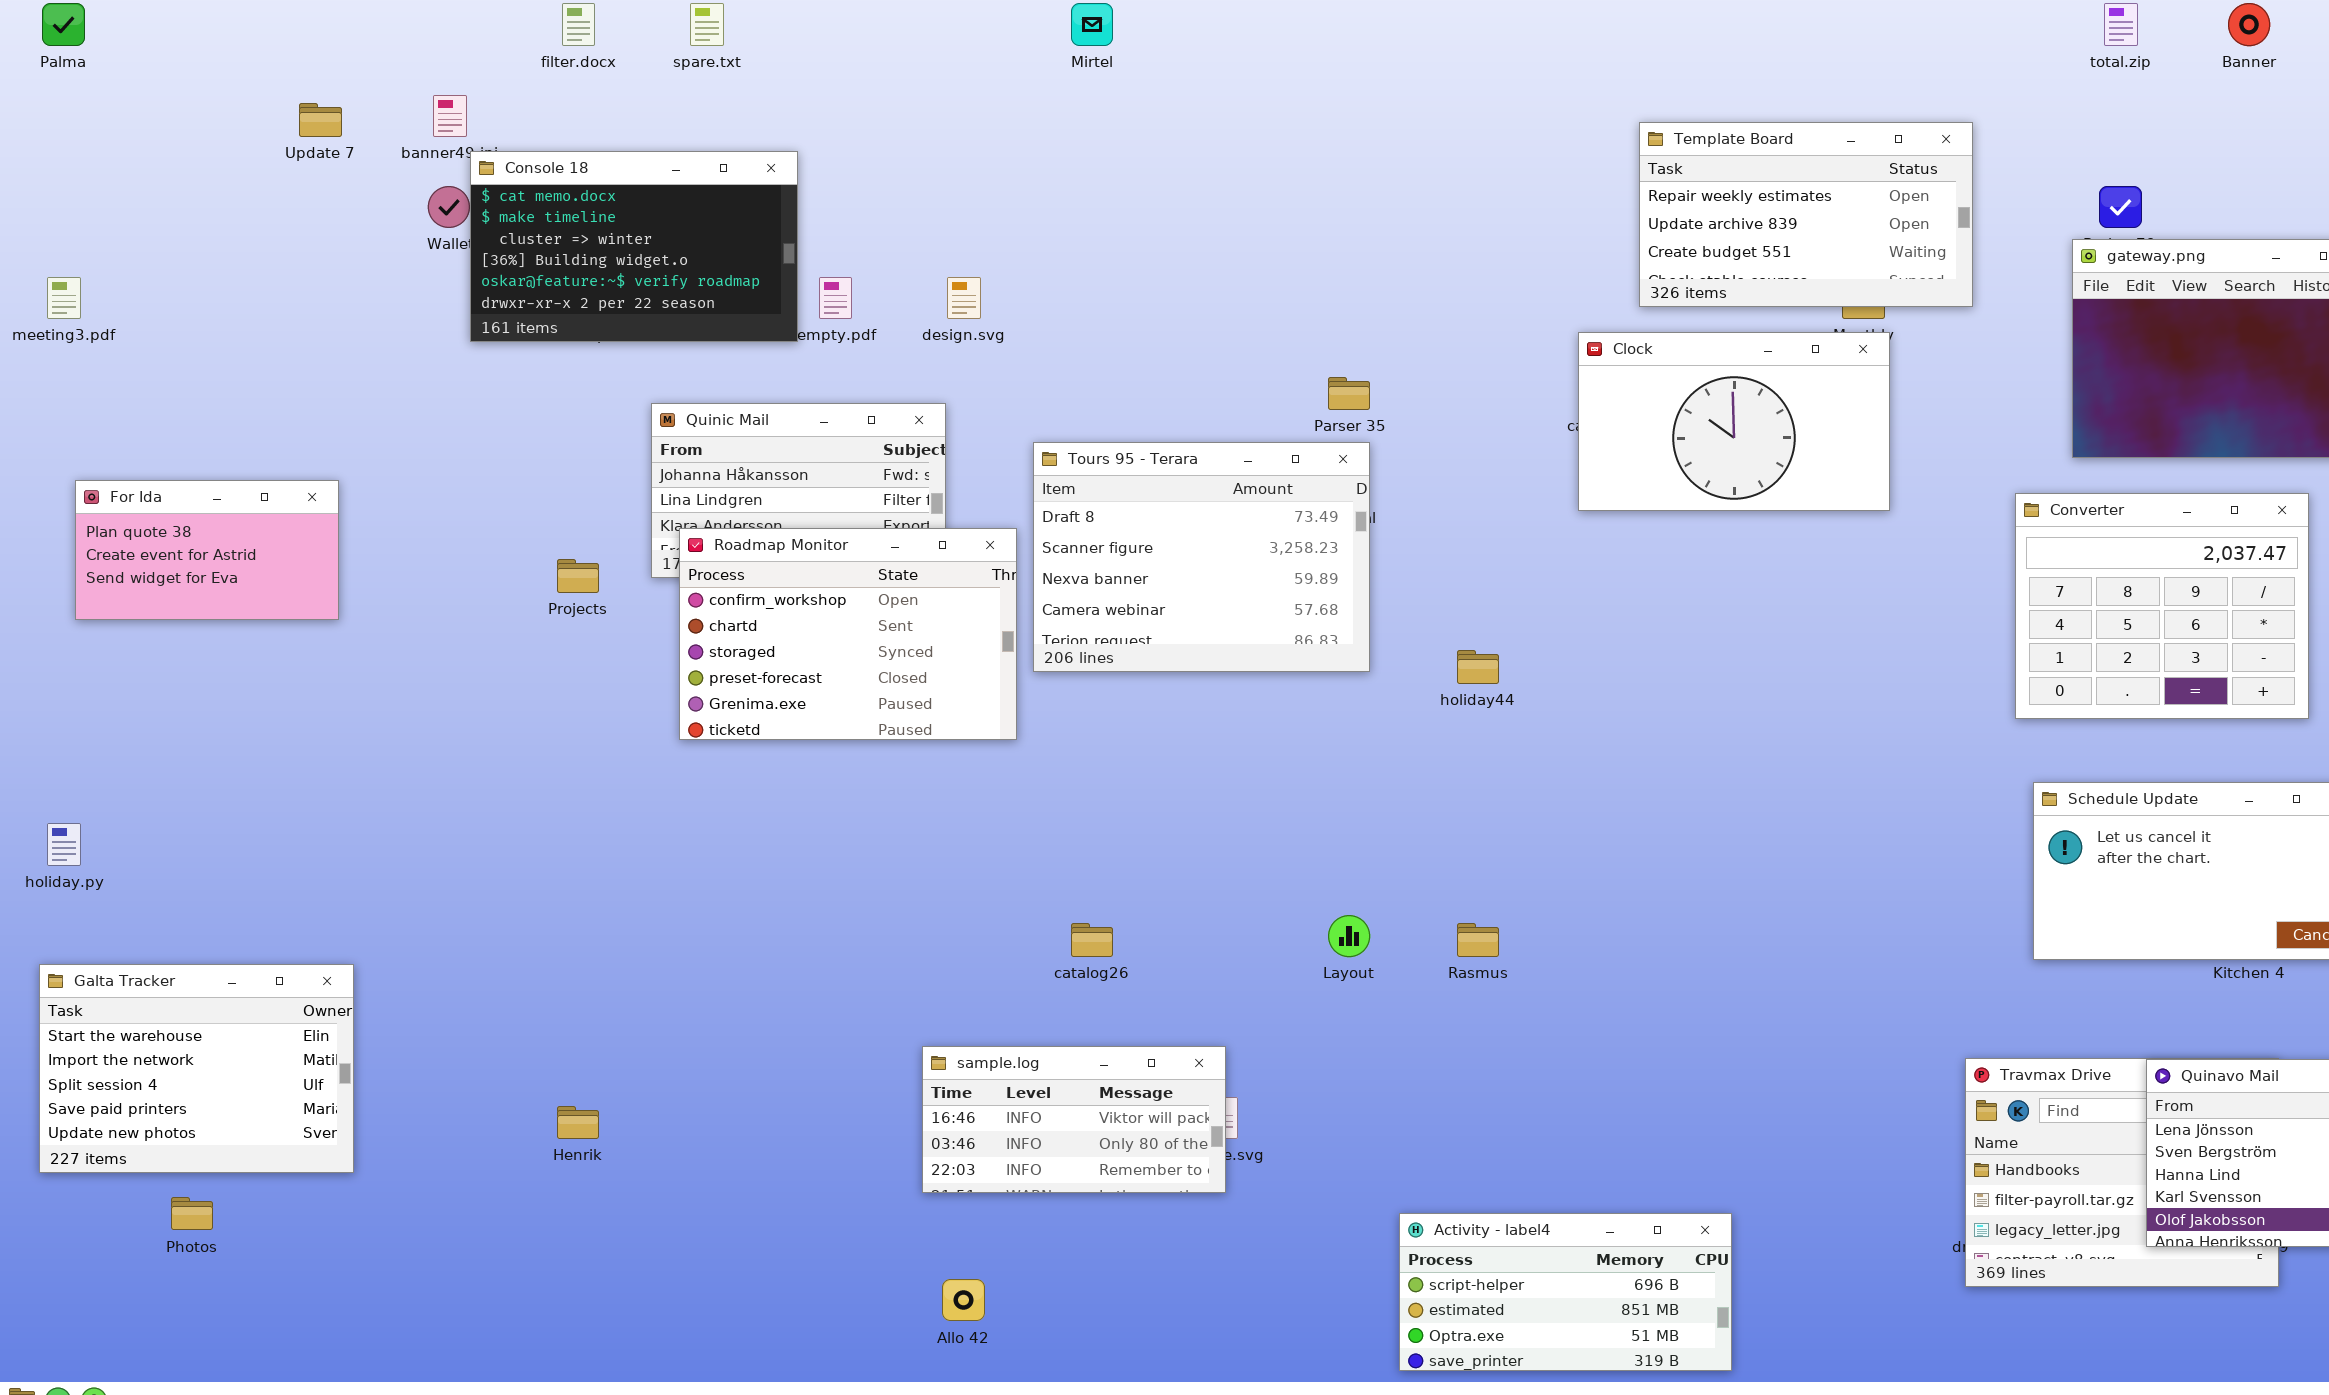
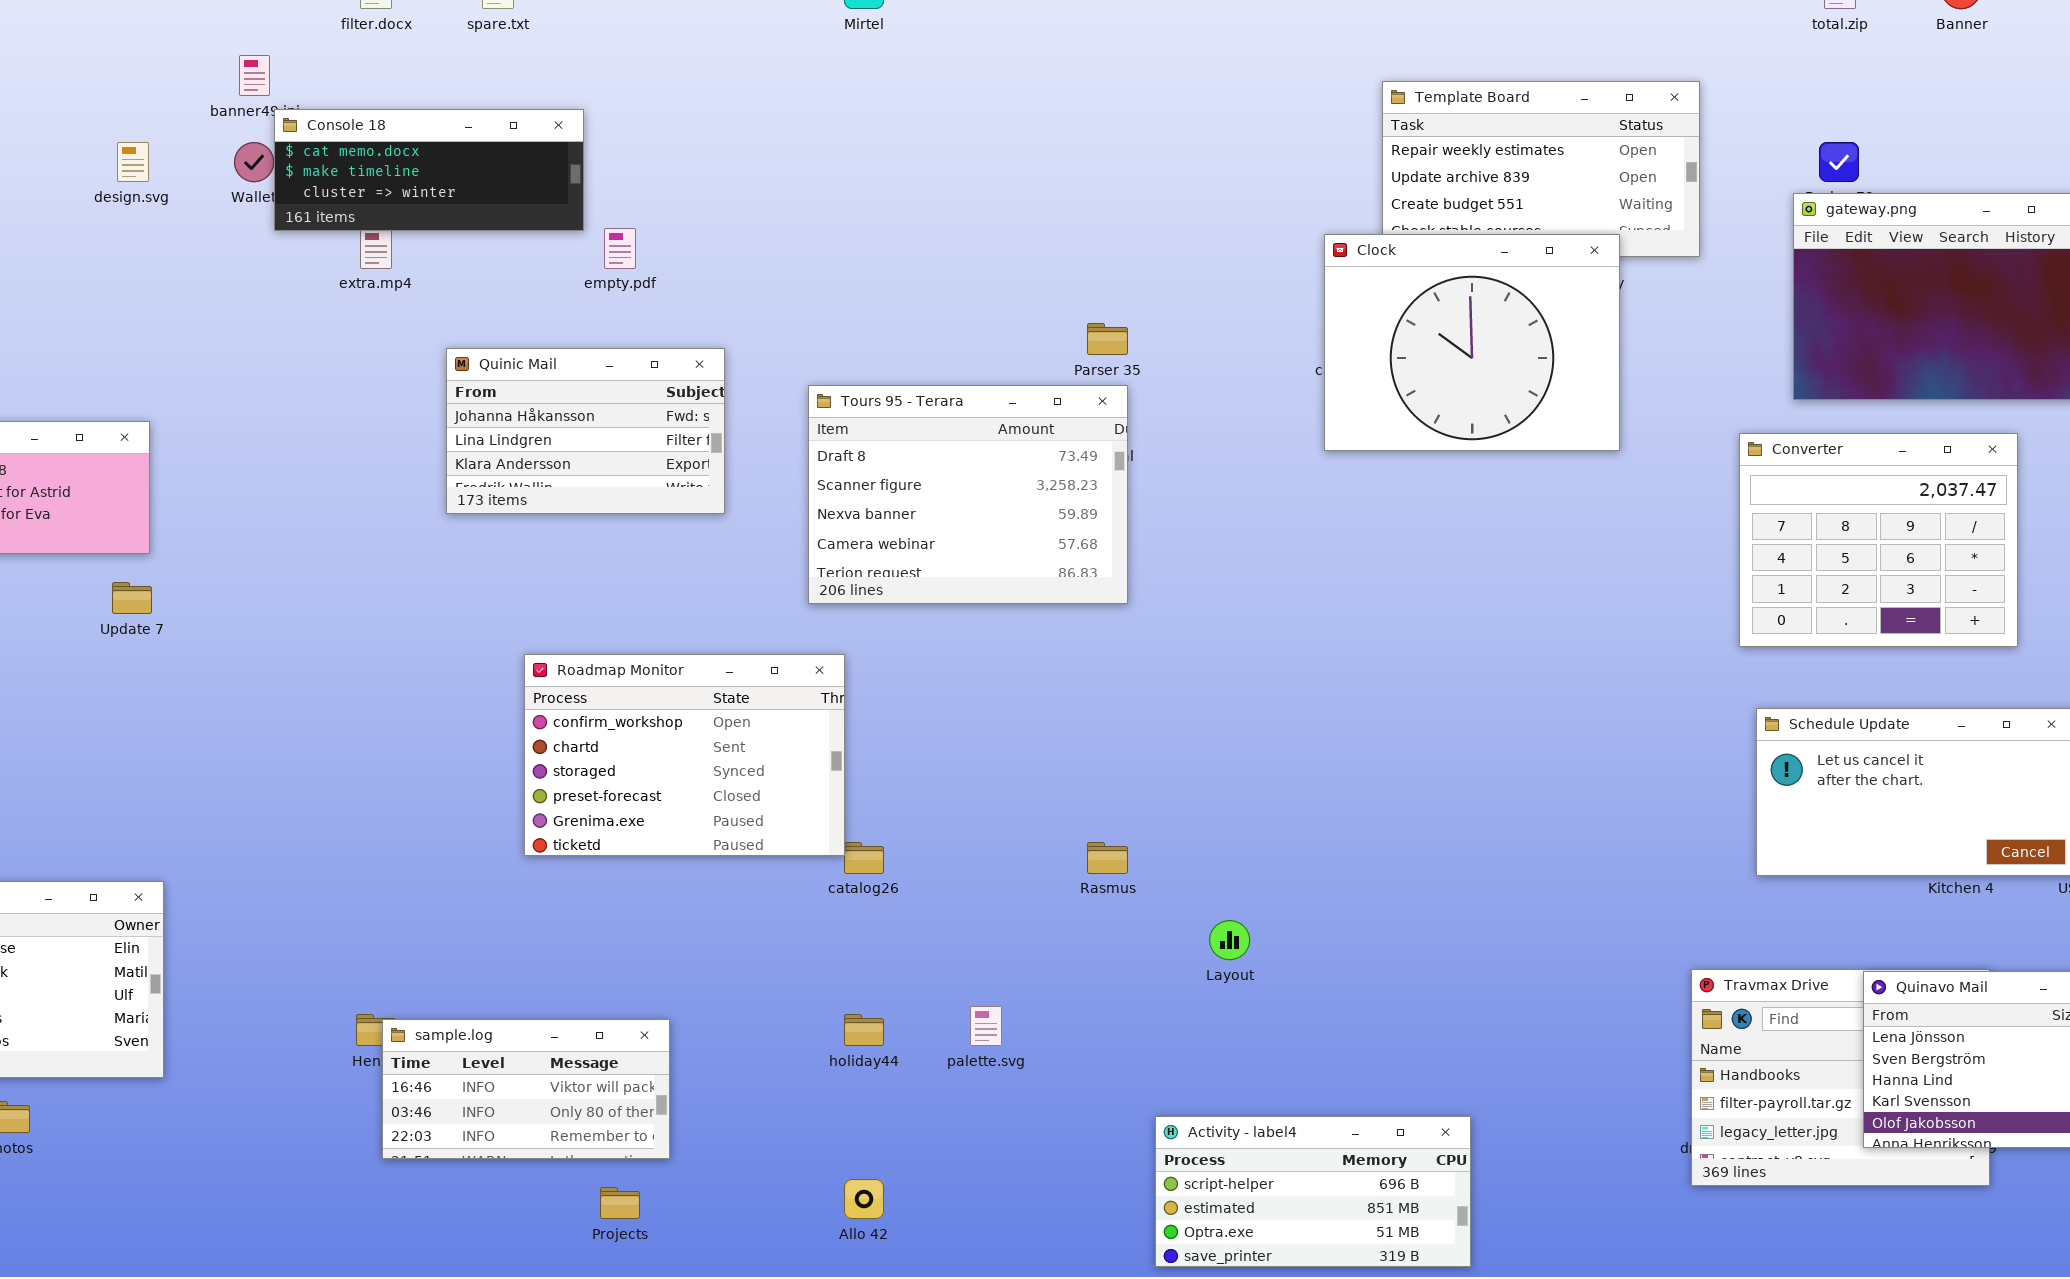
Update 7: [299,103,342,137] -> [112,582,152,614], moved
Console 18: [470,151,798,342] -> [274,109,584,231], resized
design.svg: [947,277,981,319] -> [117,142,149,182], moved
Clock: [1578,332,1890,511] -> [1324,234,1620,451], resized
Roadmap Monitor: [679,528,1017,740] -> [524,654,845,856], moved
Projects: [557,559,599,593] -> [600,1187,640,1219], moved
holiday44: [1457,650,1499,684] -> [844,1014,884,1046], moved
Layout: [1328,915,1370,957] -> [1209,920,1250,960], moved
Rasmus: [1457,923,1499,957] -> [1087,842,1128,874], moved
sample.log: [922,1046,1226,1193] -> [382,1019,670,1159], moved
Allo 42: [942,1279,985,1321] -> [844,1179,884,1219], moved

